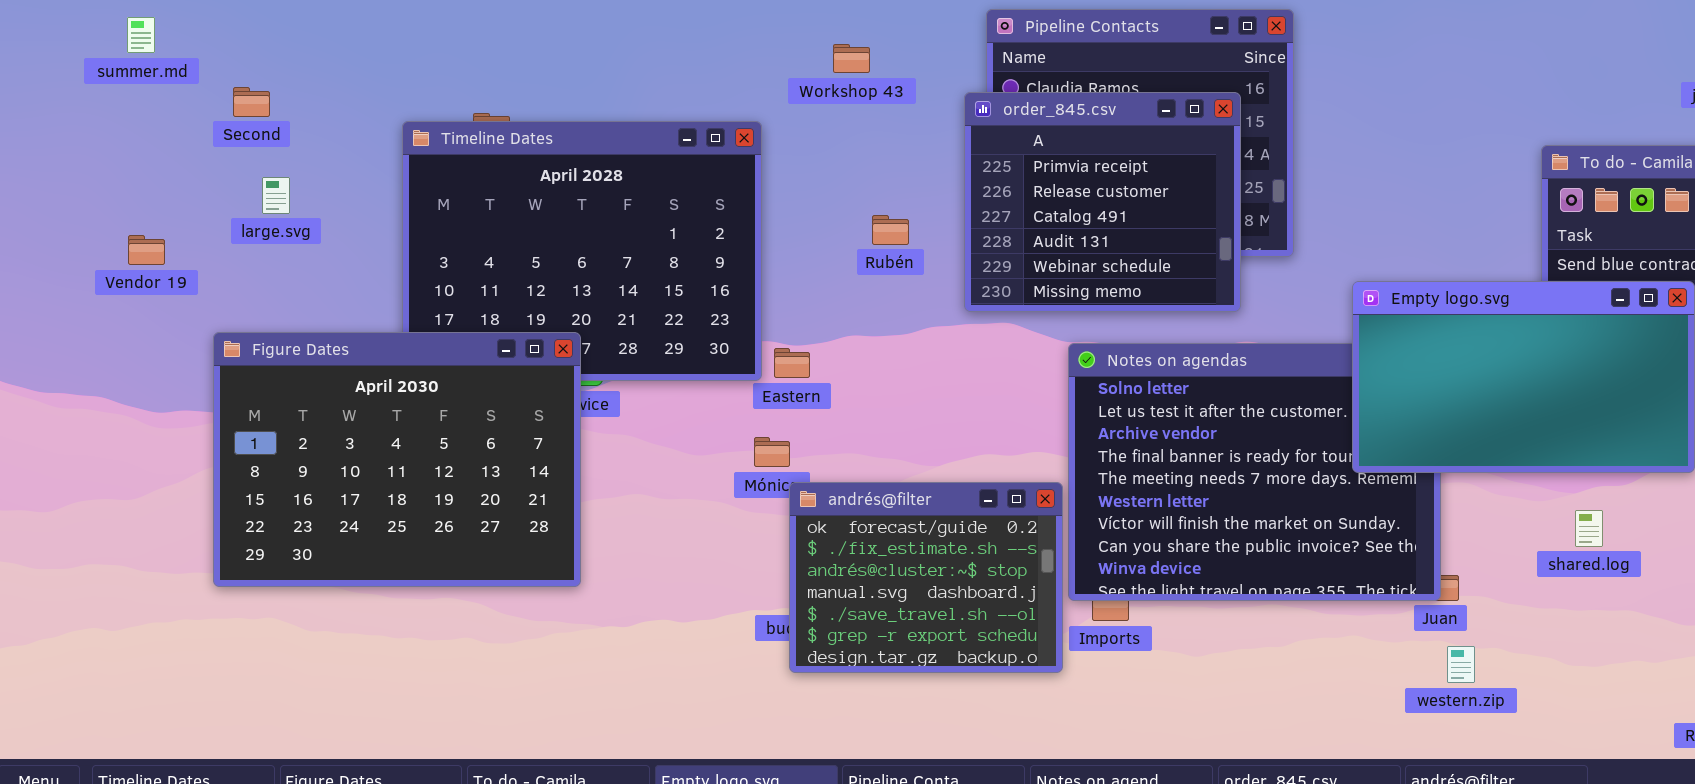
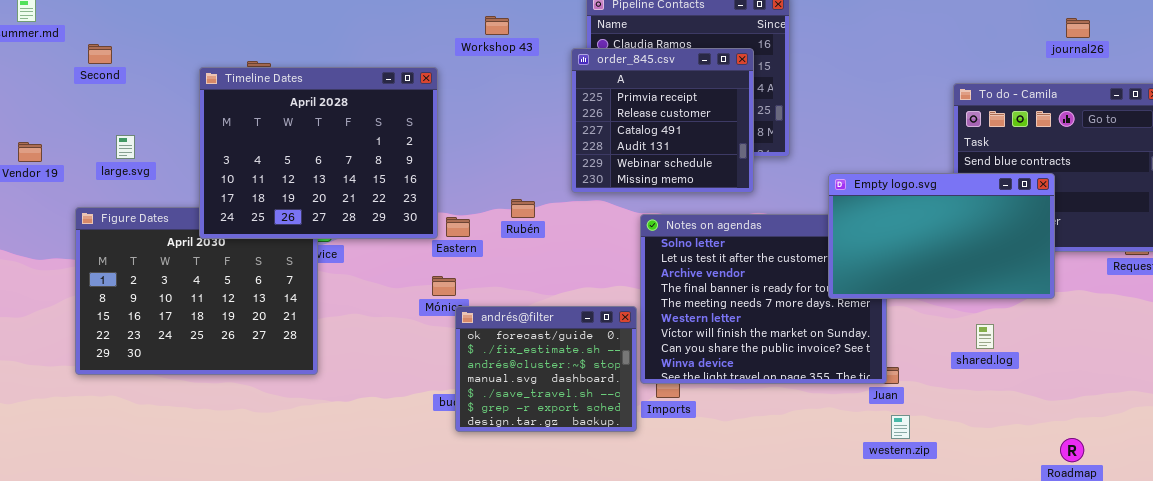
Timeline Dates: [402,121,762,381] -> [199,67,438,239], raised
large.svg: [262,177,290,214] -> [116,135,135,159], moved
Rubén: [872,215,909,245] -> [511,199,535,218], moved

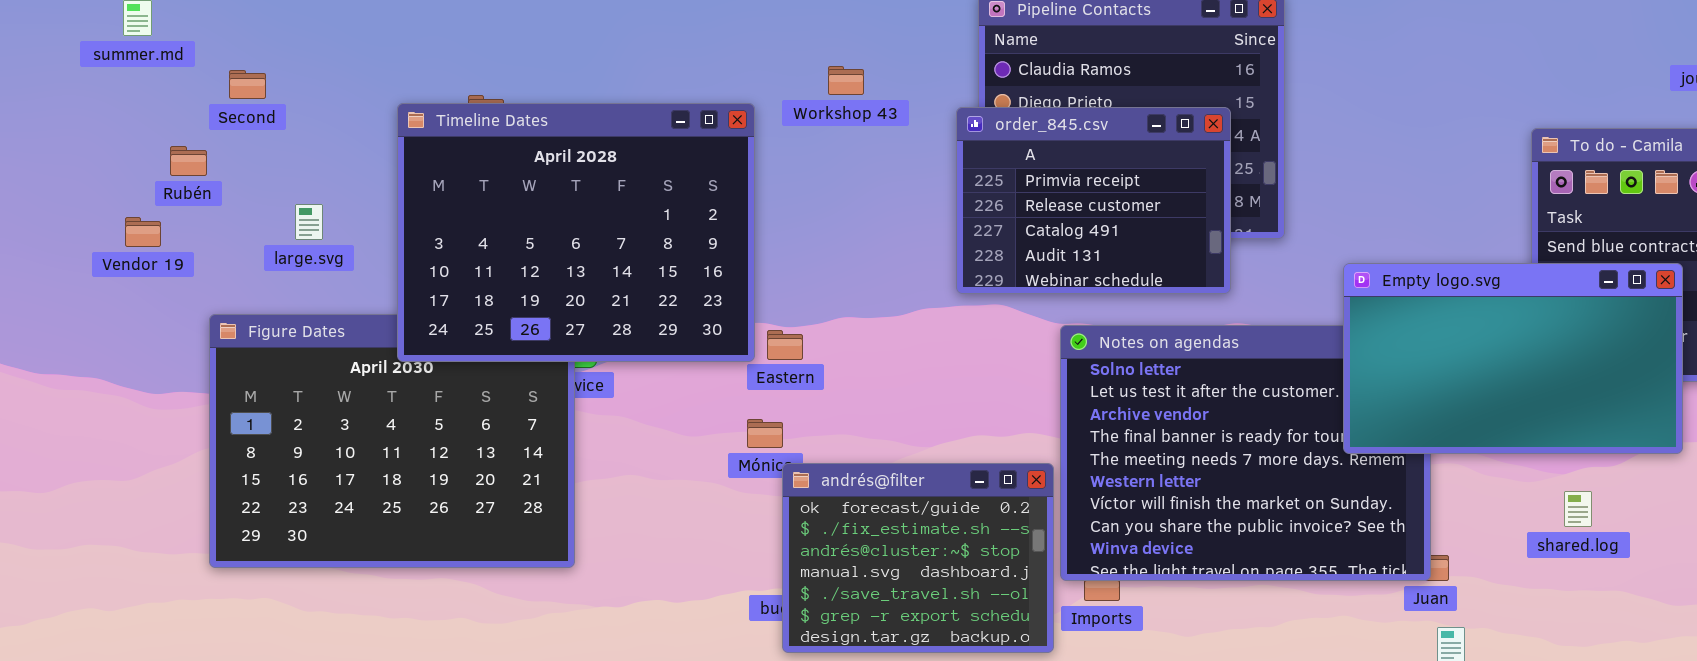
Workshop 43: [485,16,509,35] -> [828,66,864,95], moved
order_845.csv: [571,48,754,193] -> [956,107,1231,294], resized
large.svg: [116,135,135,159] -> [295,204,323,240], moved
Rubén: [511,199,535,218] -> [170,146,207,176], moved

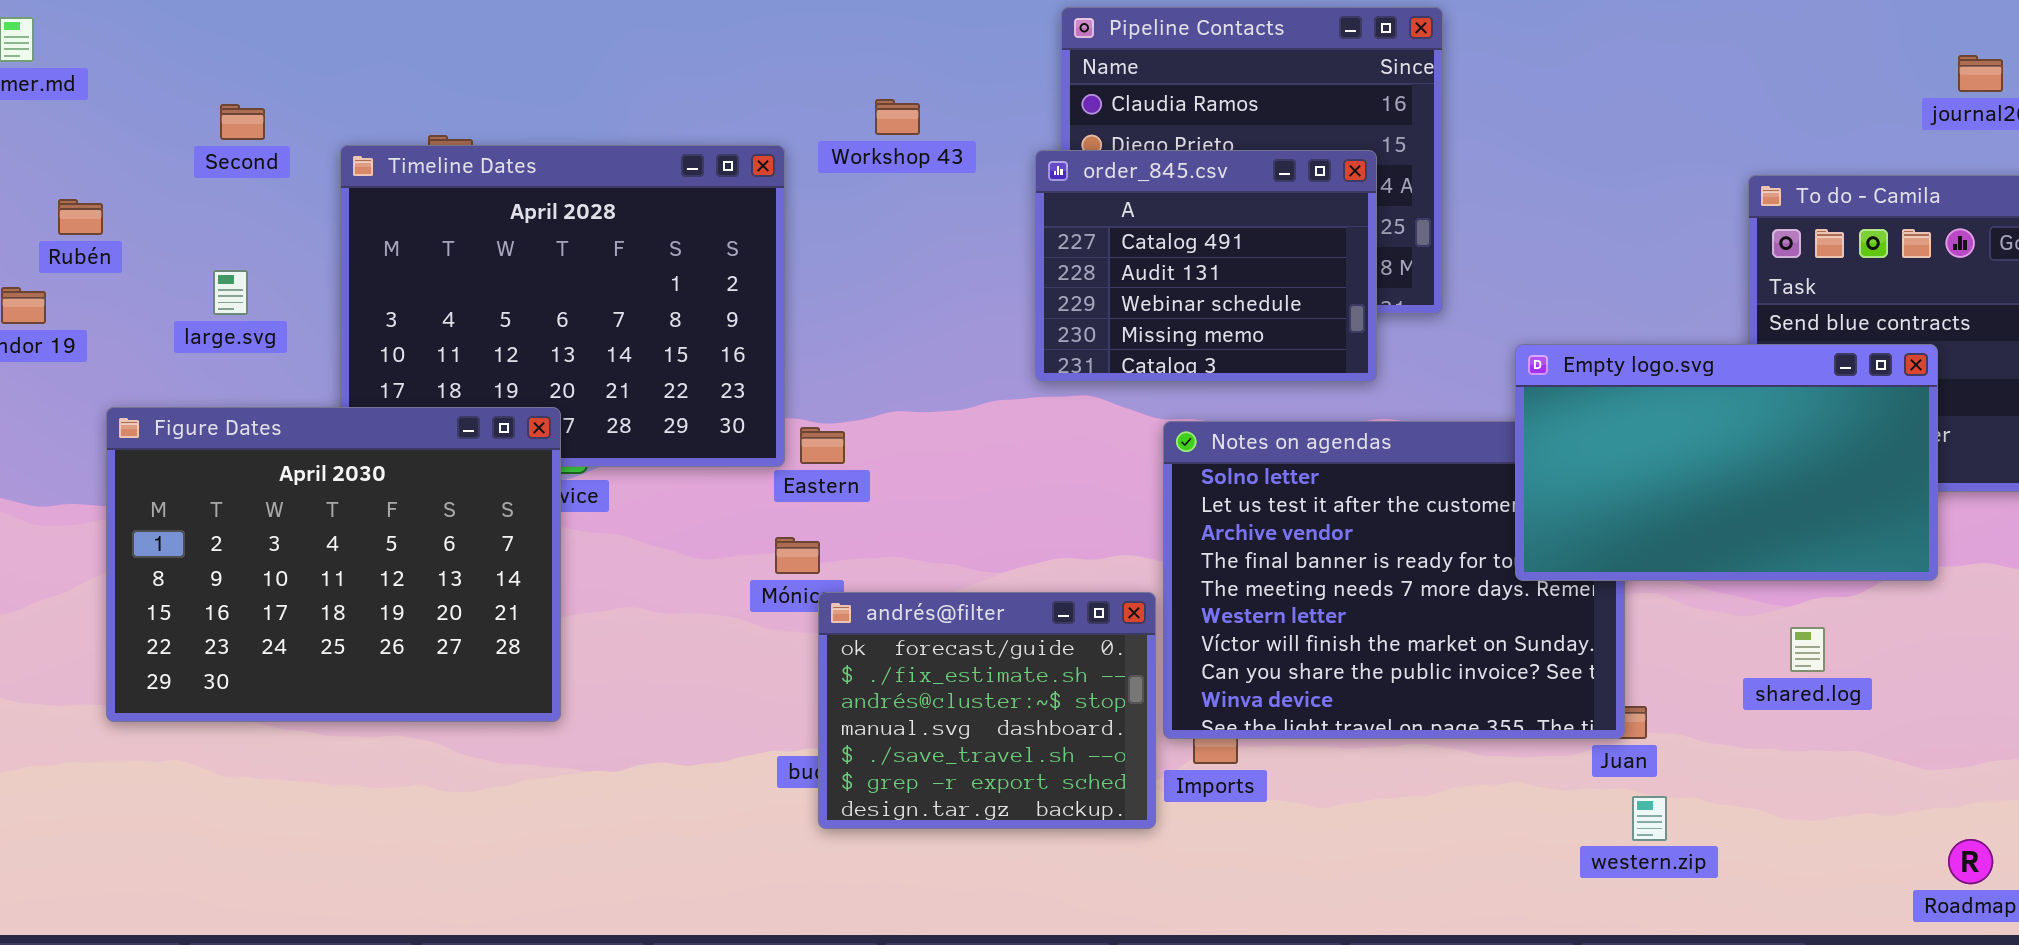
Second: [229,70,266,99] -> [220,104,265,140], moved
order_845.csv: [956,107,1231,294] -> [1035,150,1377,382], scrolled down 2 rows
Figure Dates: [209,314,575,568] -> [106,407,561,722], raised

